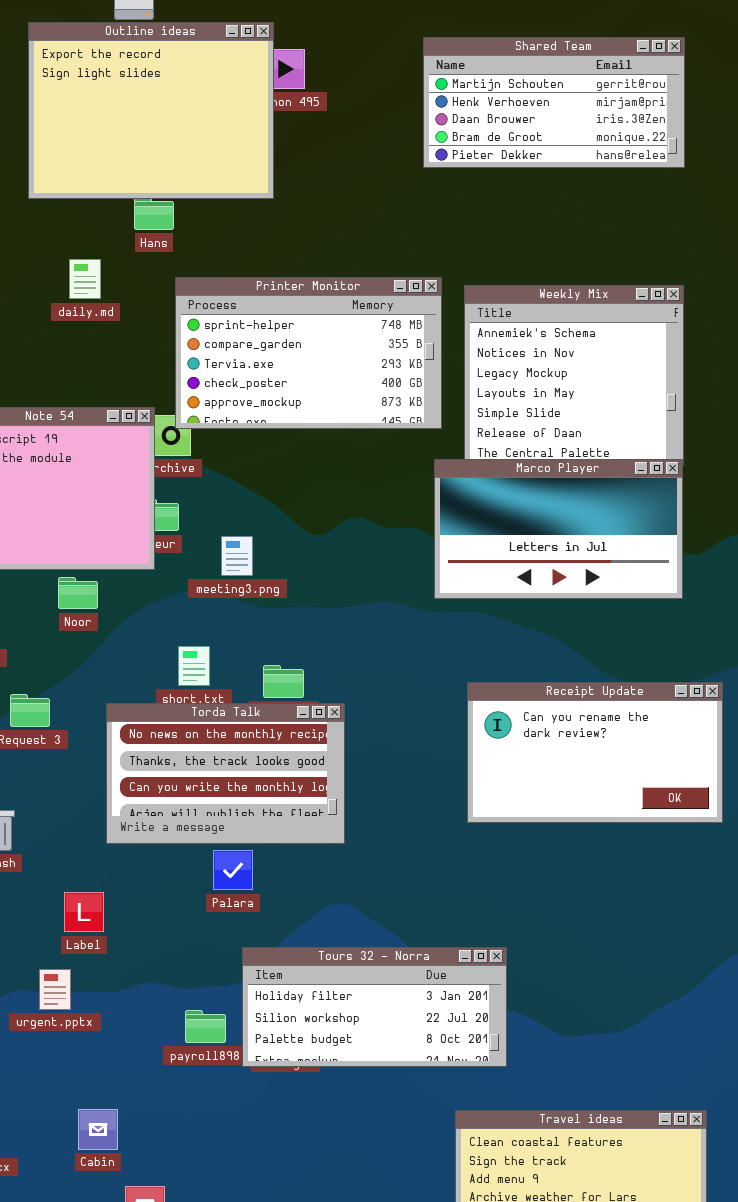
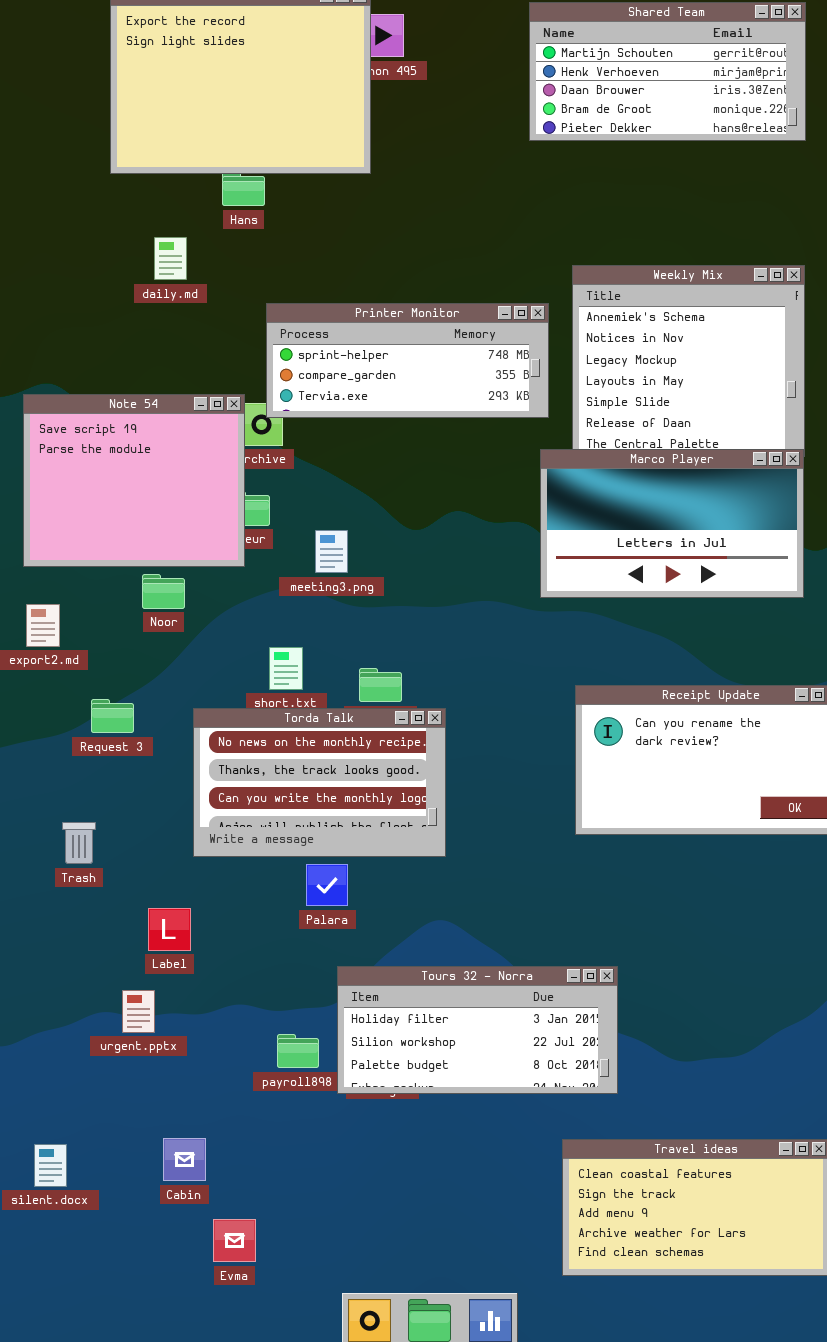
Printer Monitor: [175,277,442,429] -> [266,303,549,418], resized

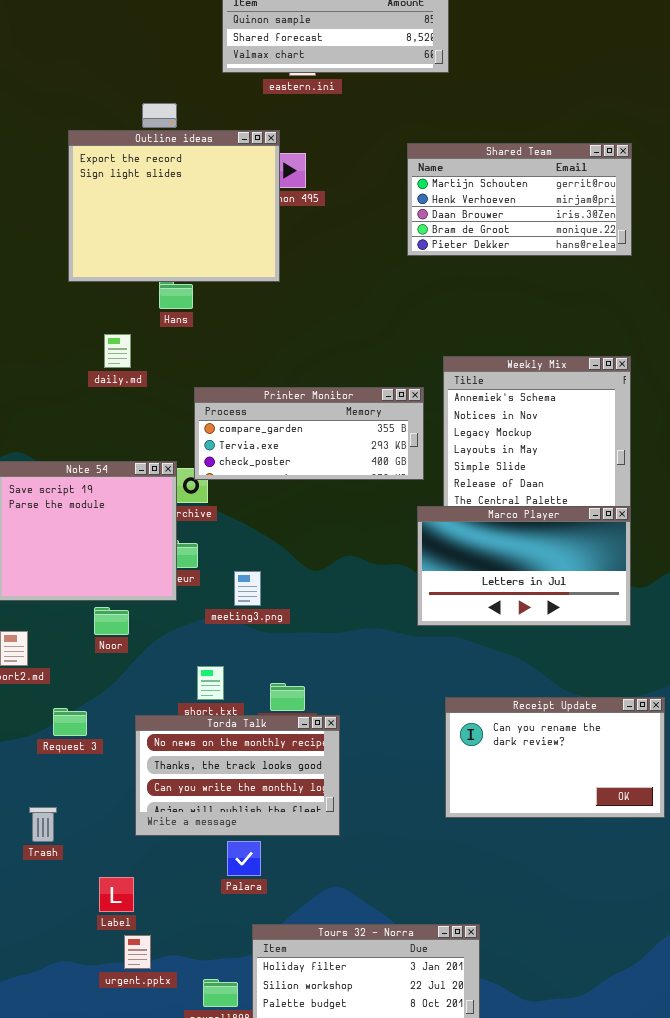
Printer Monitor: [266,303,549,418] -> [194,387,424,480], scrolled down 1 row
urgent.pptx: [122,990,155,1033] -> [124,935,151,969], moved

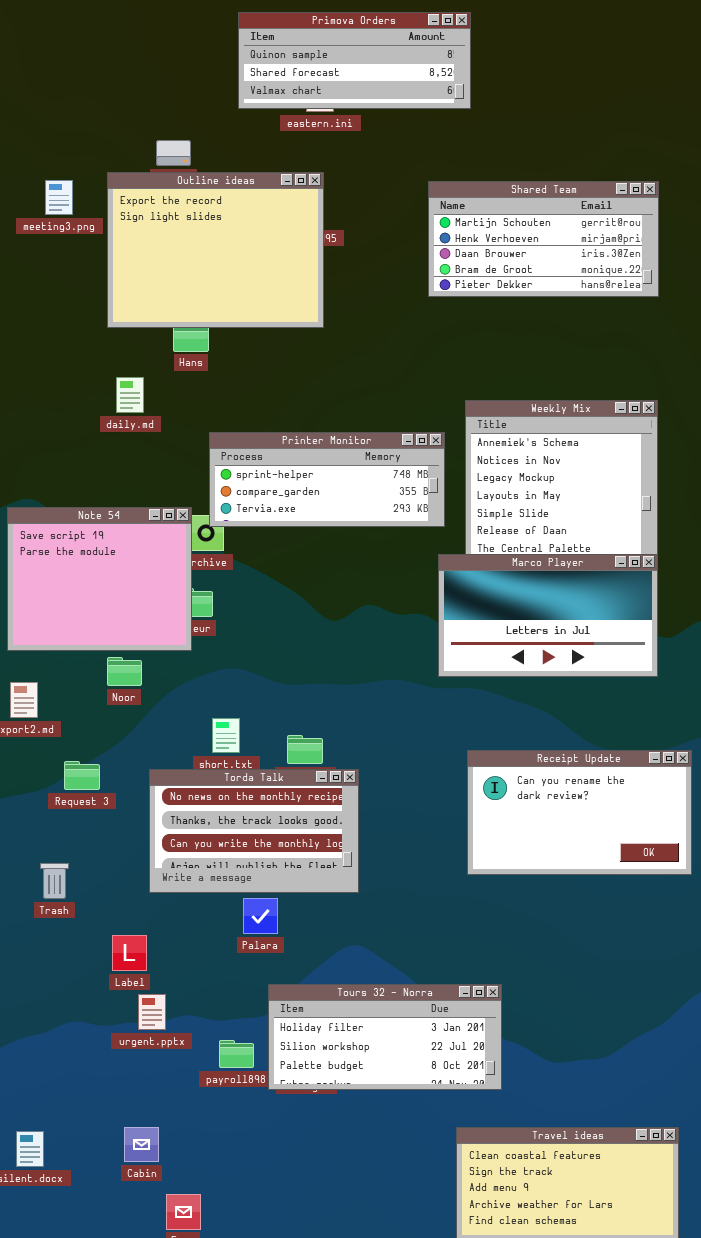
Outline ideas: [68,130,280,282] -> [107,172,324,328], moved
Printer Monitor: [194,387,424,480] -> [209,432,445,527], scrolled up 1 row
meeting3.png: [234,571,261,606] -> [45,180,73,215], moved

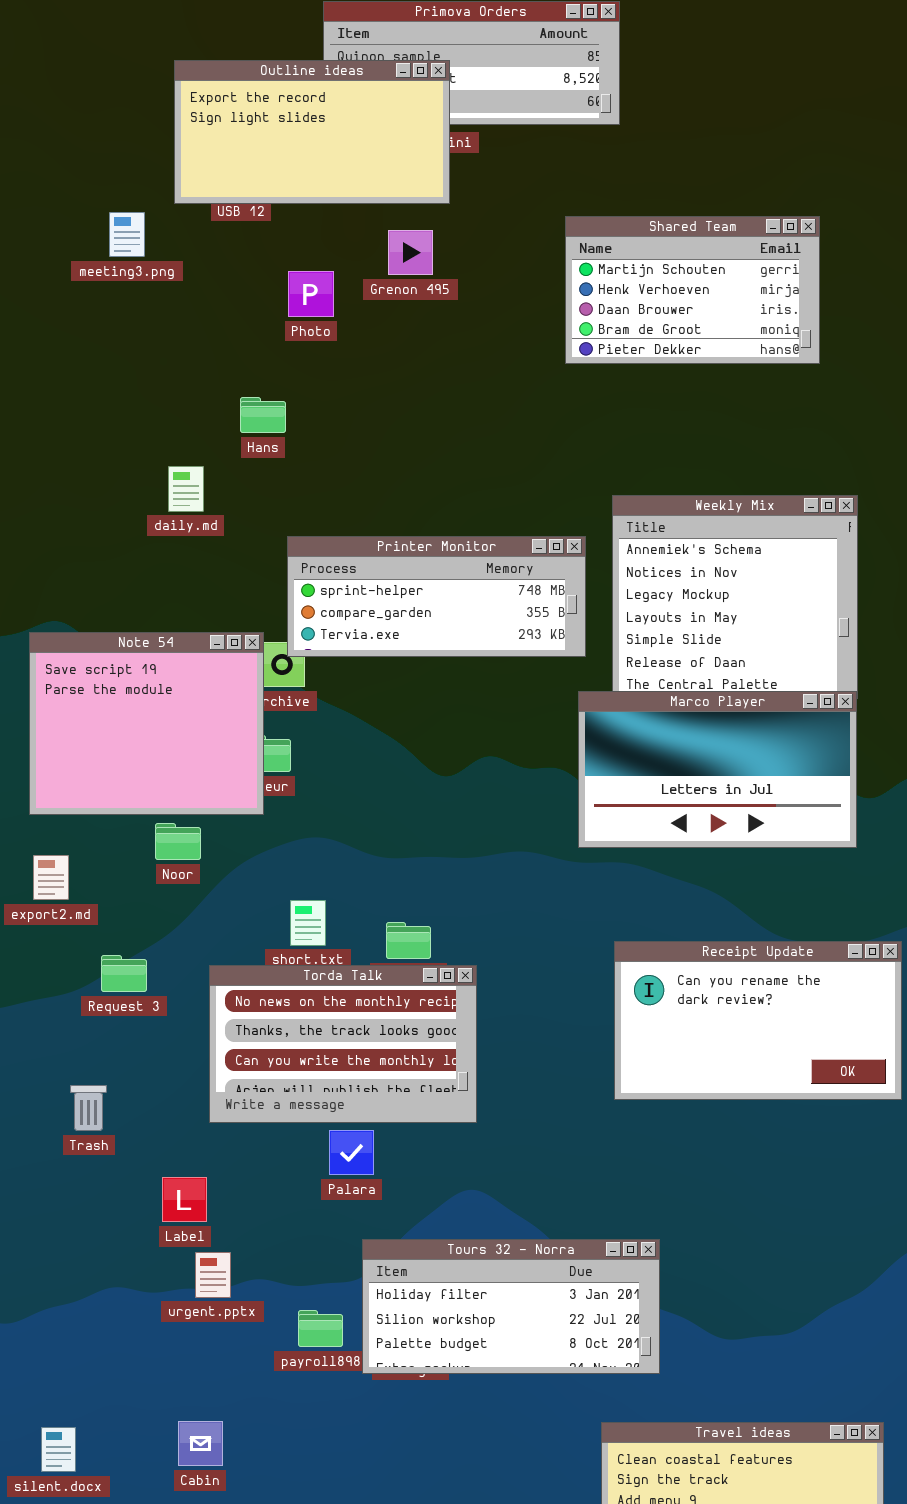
Outline ideas: [107,172,324,328] -> [174,60,450,204], moved, resized
meeting3.png: [45,180,73,215] -> [109,212,145,257], moved
Shared Team: [428,181,659,297] -> [565,216,820,364], resized

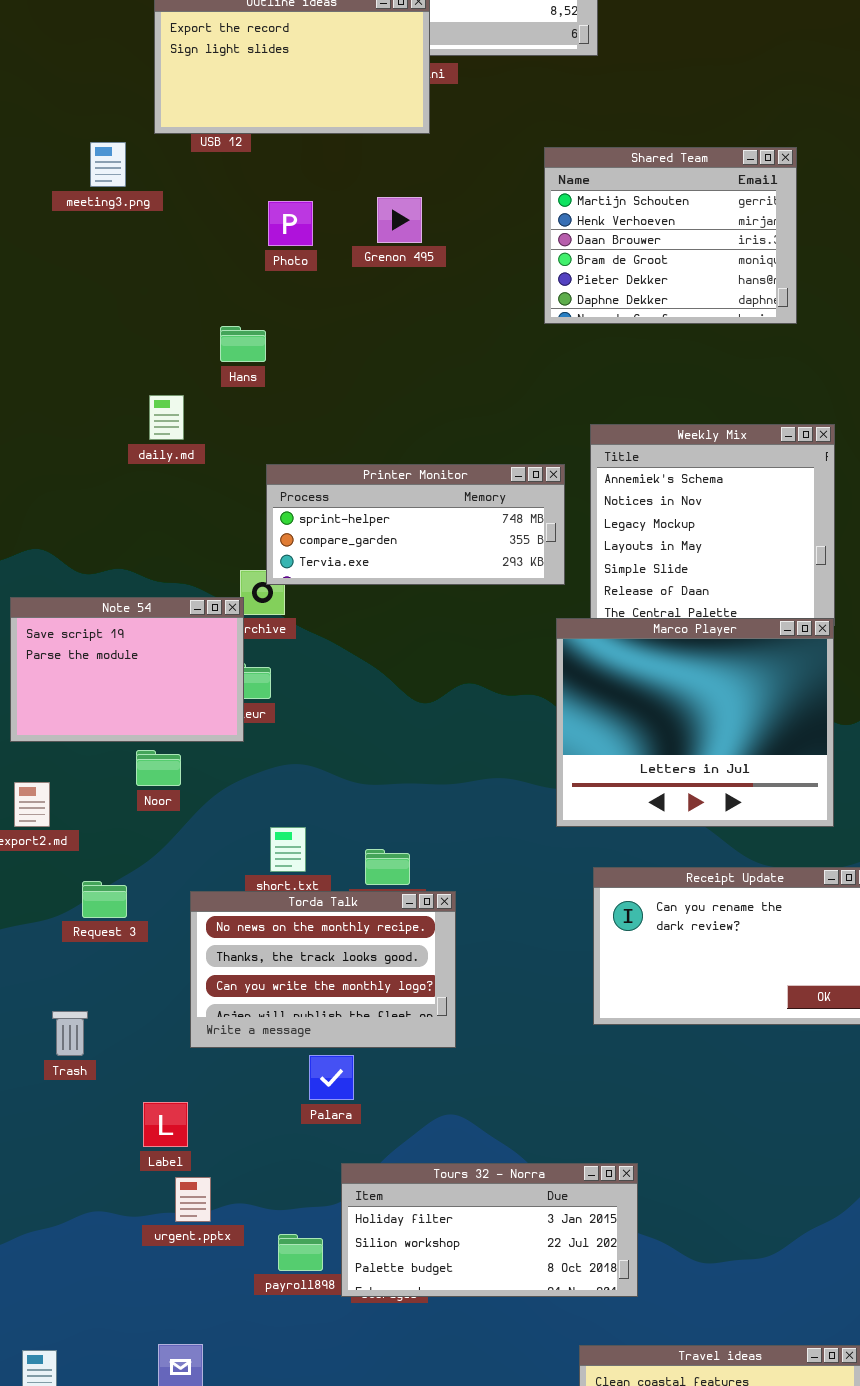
Shared Team: [565,216,820,364] -> [544,147,797,324], resized
Grenon 495: [388,230,433,275] -> [377,197,422,243], moved
Note 54: [29,632,264,815] -> [10,597,244,742], resized
Marco Player: [578,691,857,848] -> [556,618,834,827], resized

